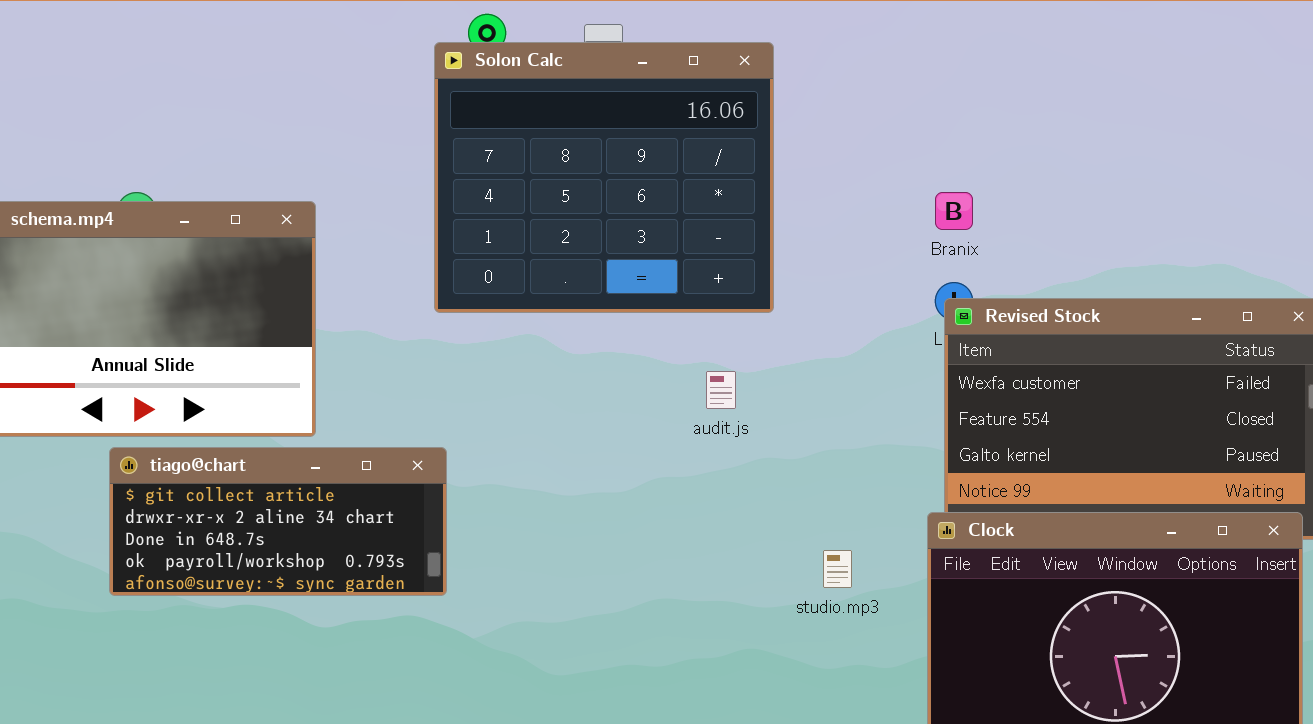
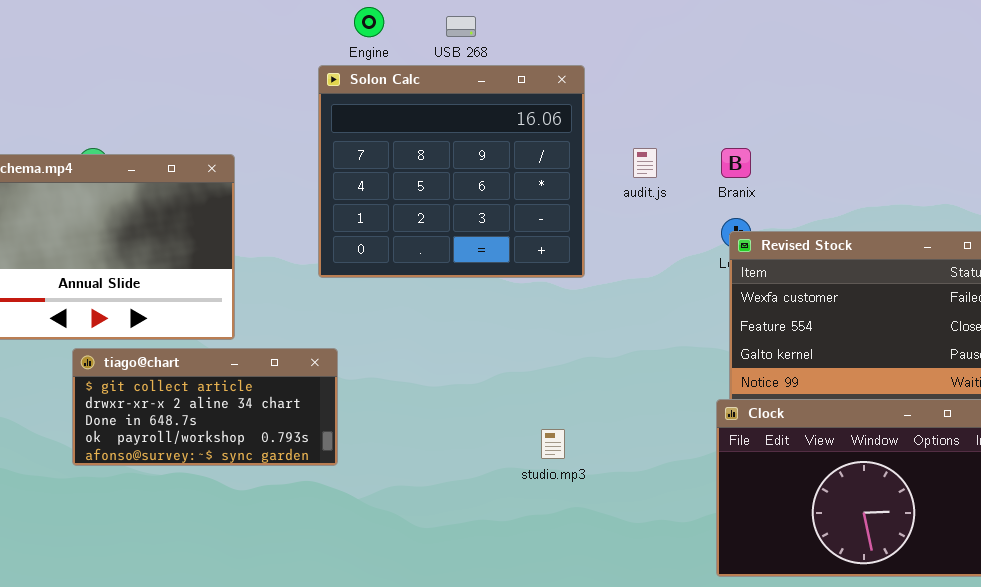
Solon Calc: [434,42,774,313] -> [318,65,585,278], moved
audit.js: [706,371,736,409] -> [633,148,657,178], moved
studio.mp3: [823,550,852,588] -> [541,429,565,459], moved

